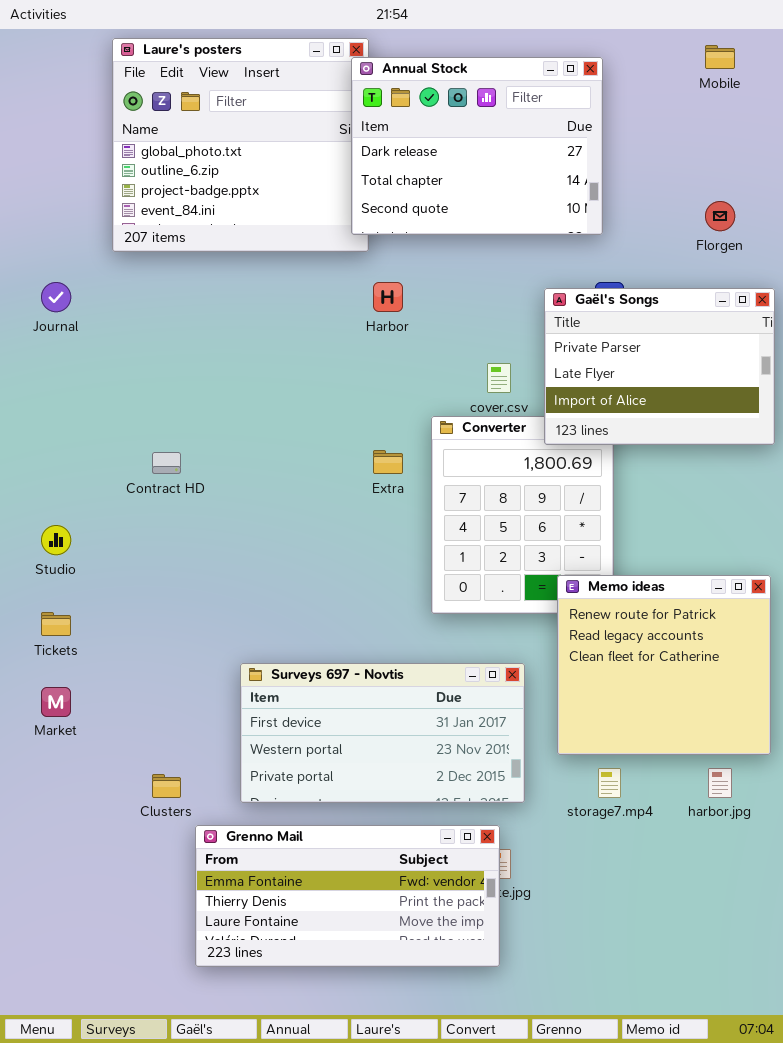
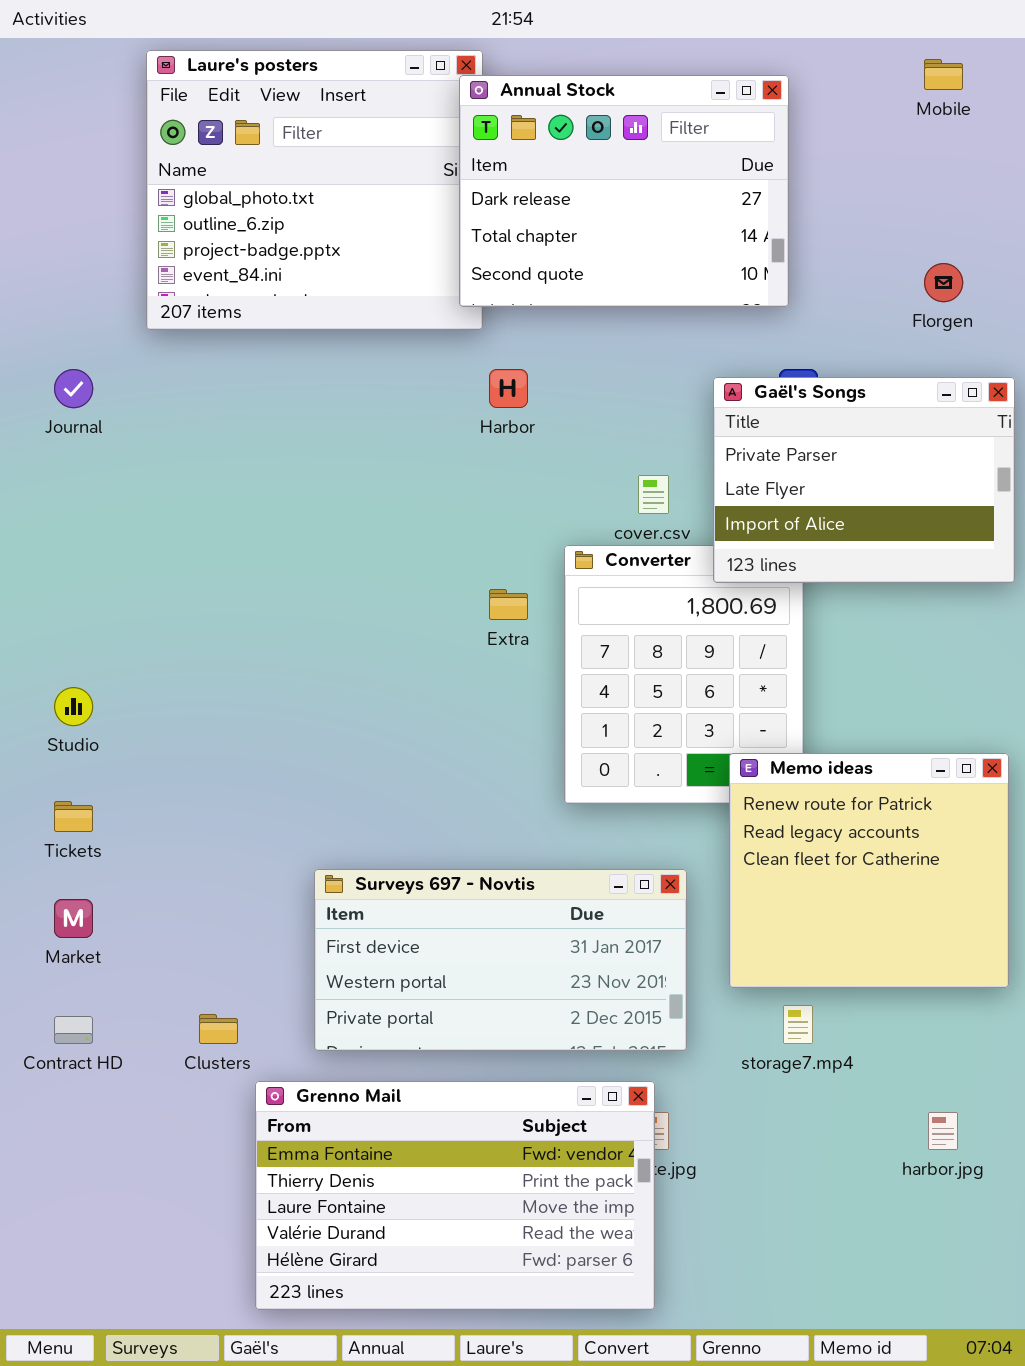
Contract HD: [152,452,181,474] -> [54,1016,93,1044], moved
harbor.jpg: [708,768,732,798] -> [928,1112,958,1150], moved
Grenno Mail: [195,825,500,967] -> [255,1081,655,1310], resized

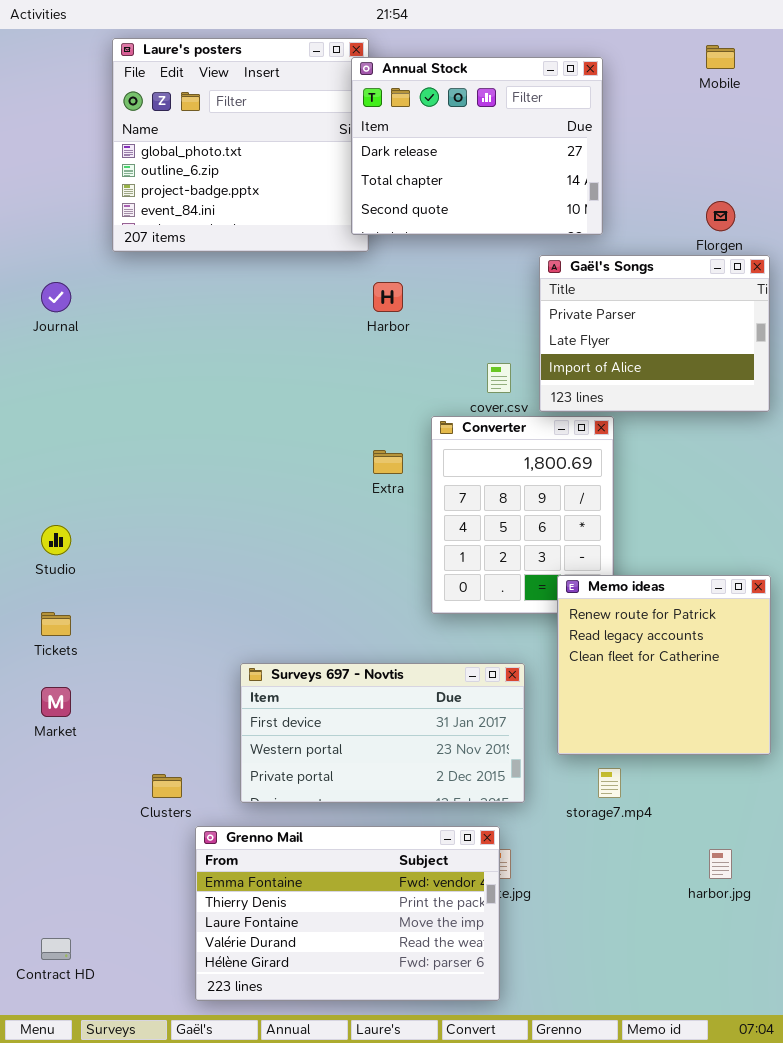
Gaël's Songs: [713,377,1015,583] -> [539,255,770,412], moved
Contract HD: [54,1016,93,1044] -> [41,938,71,960], moved

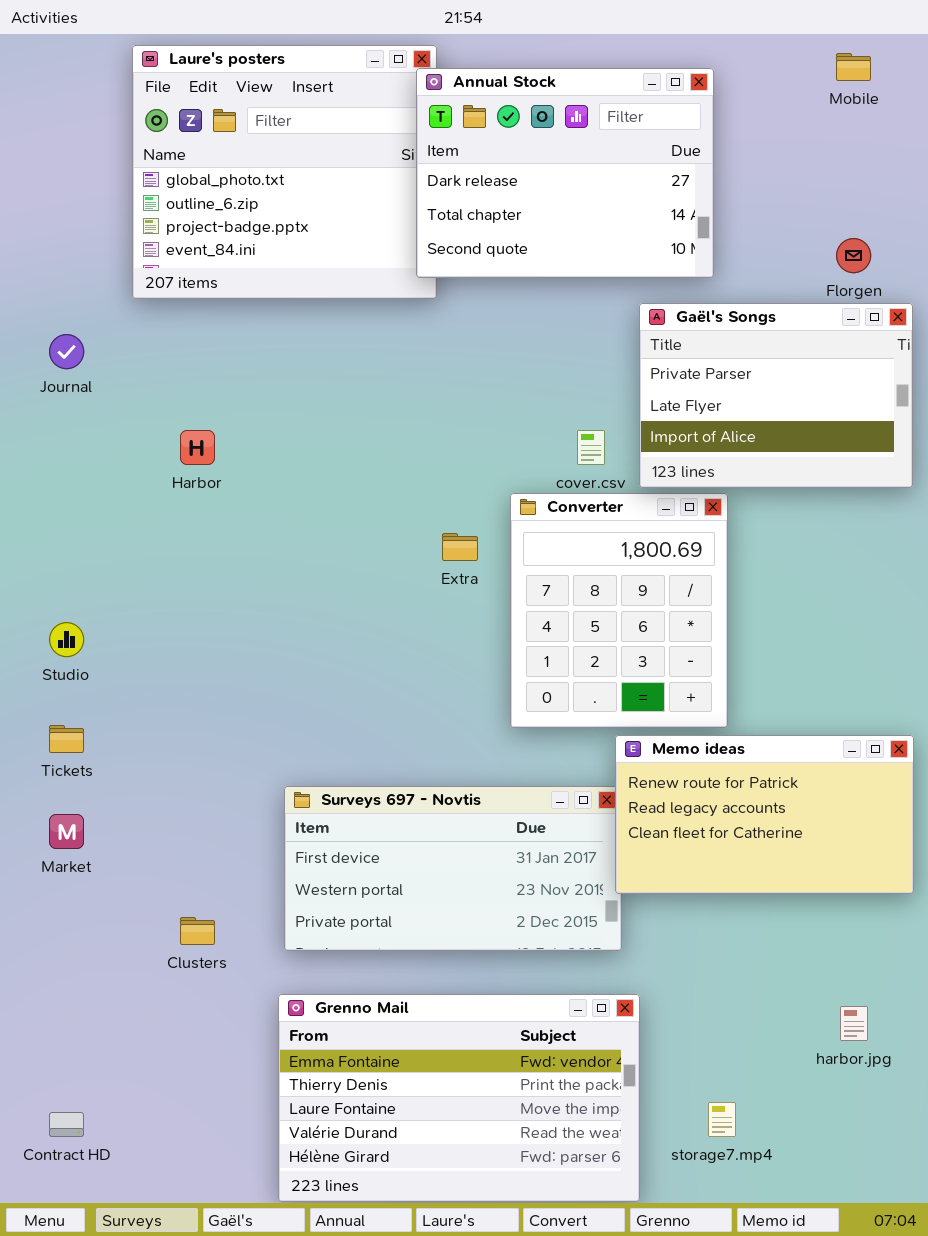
Harbor: [373,282,403,312] -> [180,430,215,465], moved
Memo ideas: [557,575,771,755] -> [615,735,914,894], resized
storage7.mp4: [598,768,621,798] -> [708,1102,736,1137], moved
Grenno Mail: [195,826,500,1001] -> [278,994,640,1202], moved

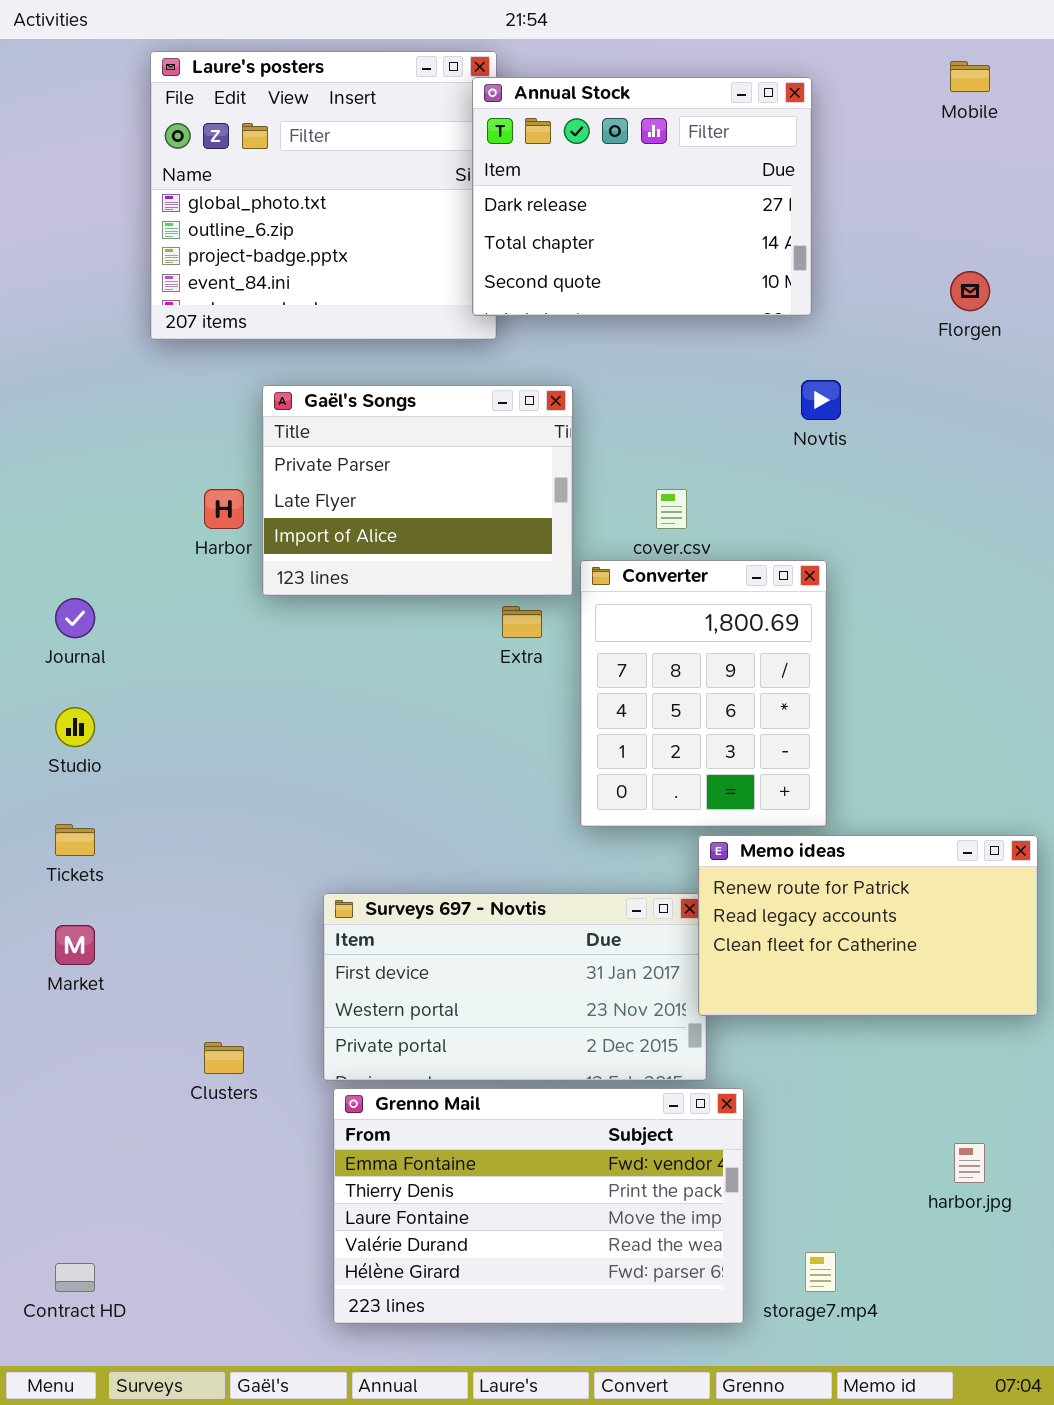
Gaël's Songs: [639,303,913,488] -> [262,385,573,596], moved
Journal: [49,334,84,369] -> [55,598,95,638], moved
Grenno Mail: [278,994,640,1202] -> [333,1088,744,1324], moved

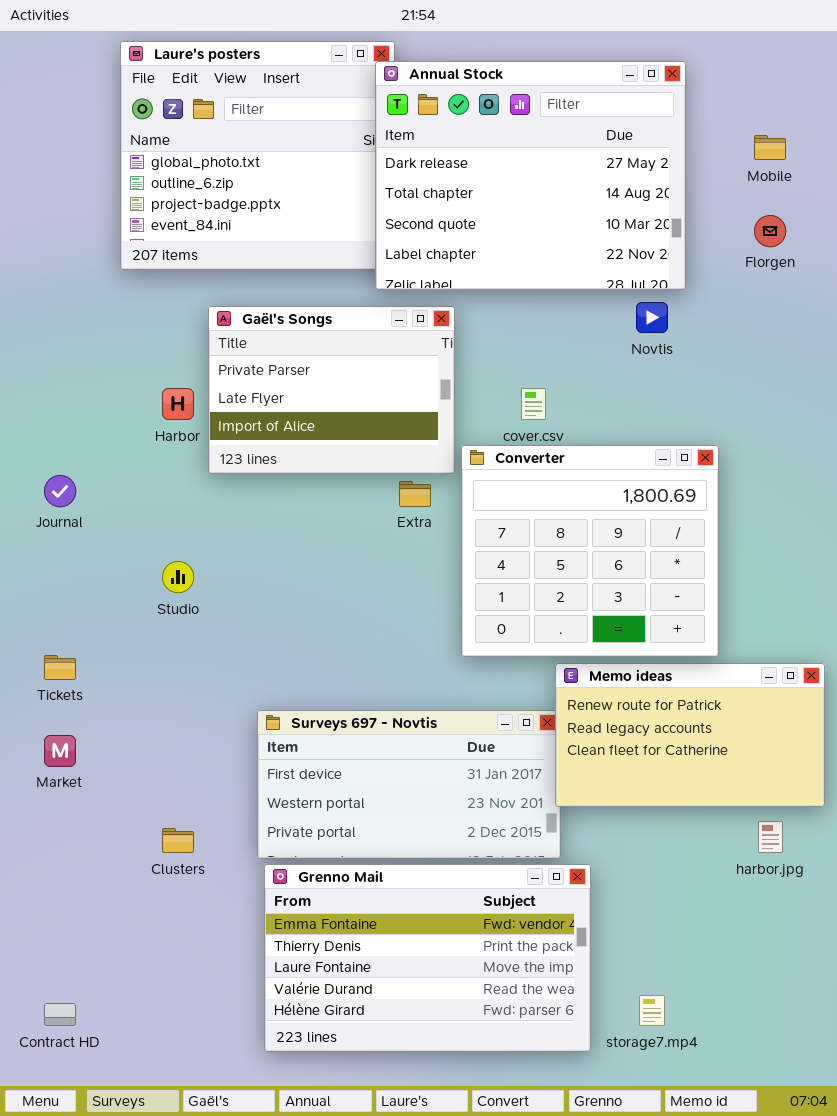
Mobile: [950,61,990,92] -> [754,135,786,160], moved
Annual Stock: [472,77,812,316] -> [375,61,686,290], resized
Converter: [580,560,827,827] -> [461,445,719,657], resized
Studio: [55,707,95,747] -> [162,561,194,593], moved
harbor.jpg: [954,1143,985,1183] -> [758,821,783,853], moved

